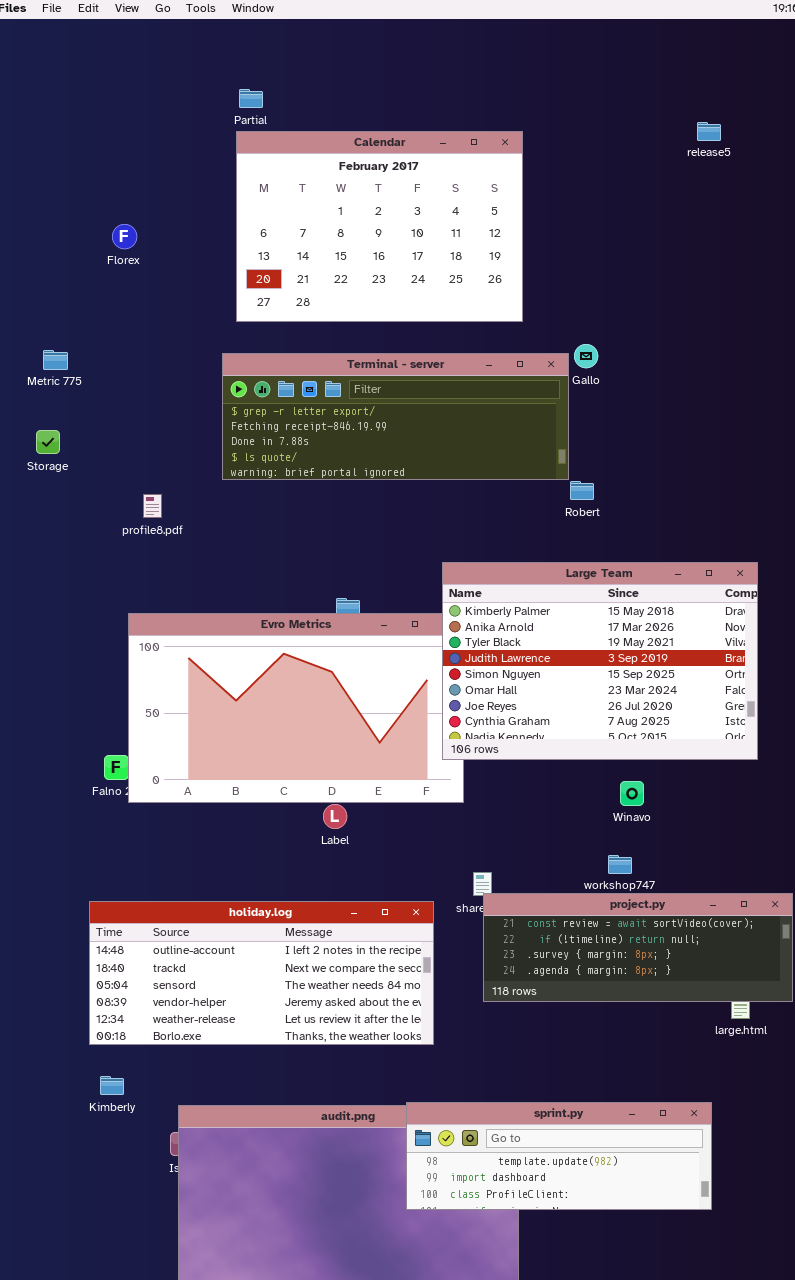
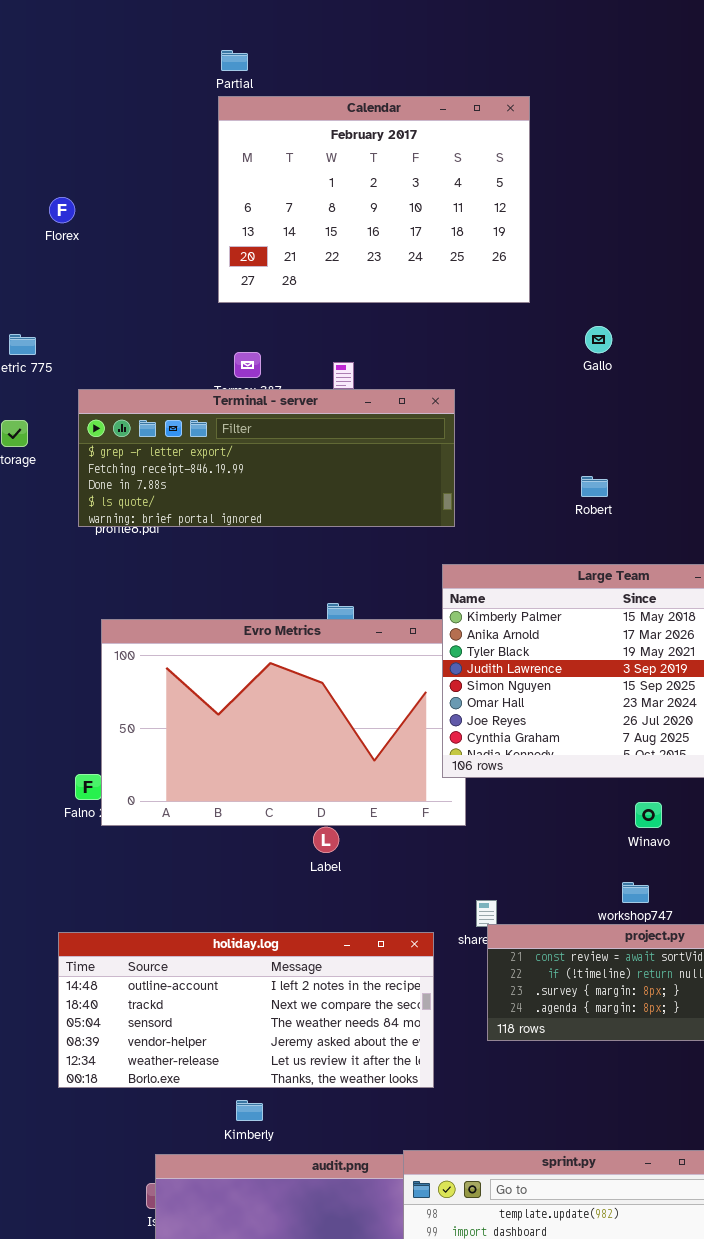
Florex: [112,224,137,249] -> [49,197,75,223], moved
Terminal - server: [222,353,569,480] -> [78,389,455,527], moved
Kimberly: [100,1076,124,1095] -> [236,1100,263,1121], moved

